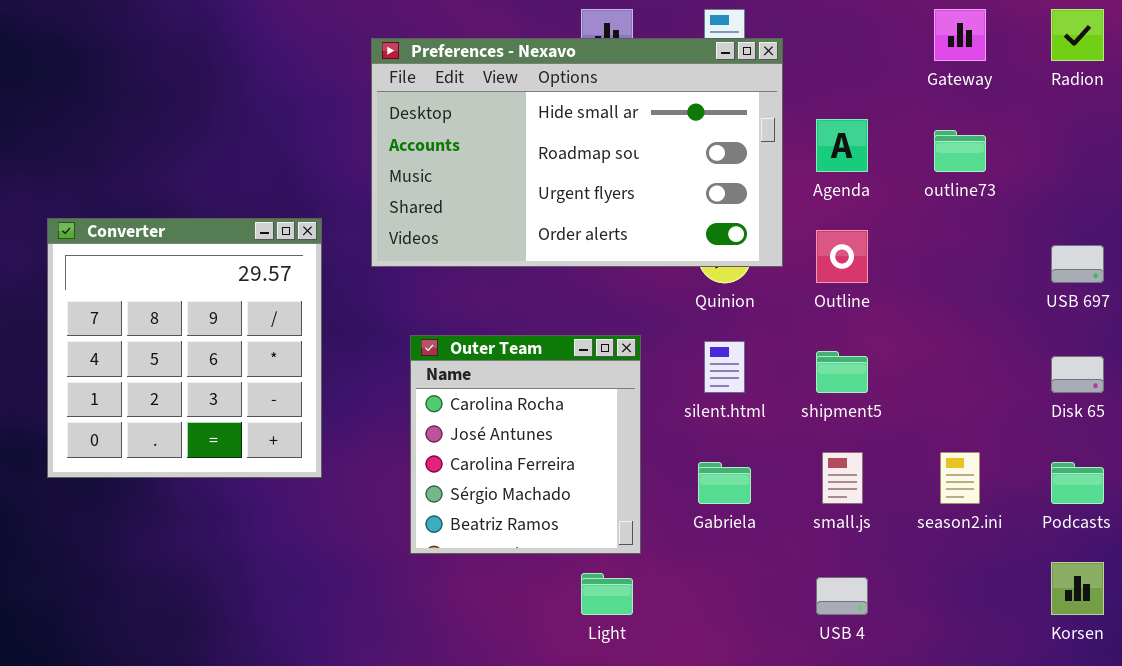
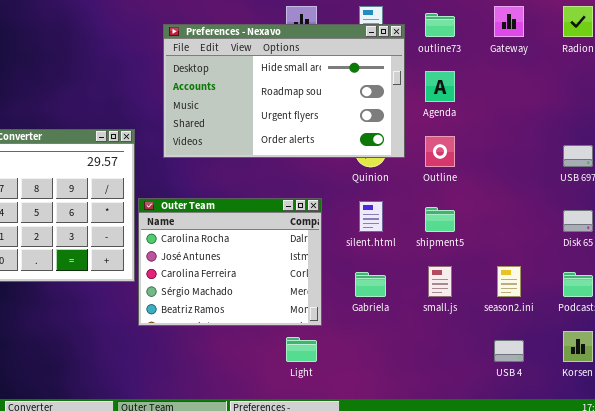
outline73: [934,130,986,172] -> [425,13,455,37], moved
Outer Team: [410,335,641,554] -> [138,198,322,326], resized
USB 4: [816,577,868,615] -> [494,340,524,362], moved

